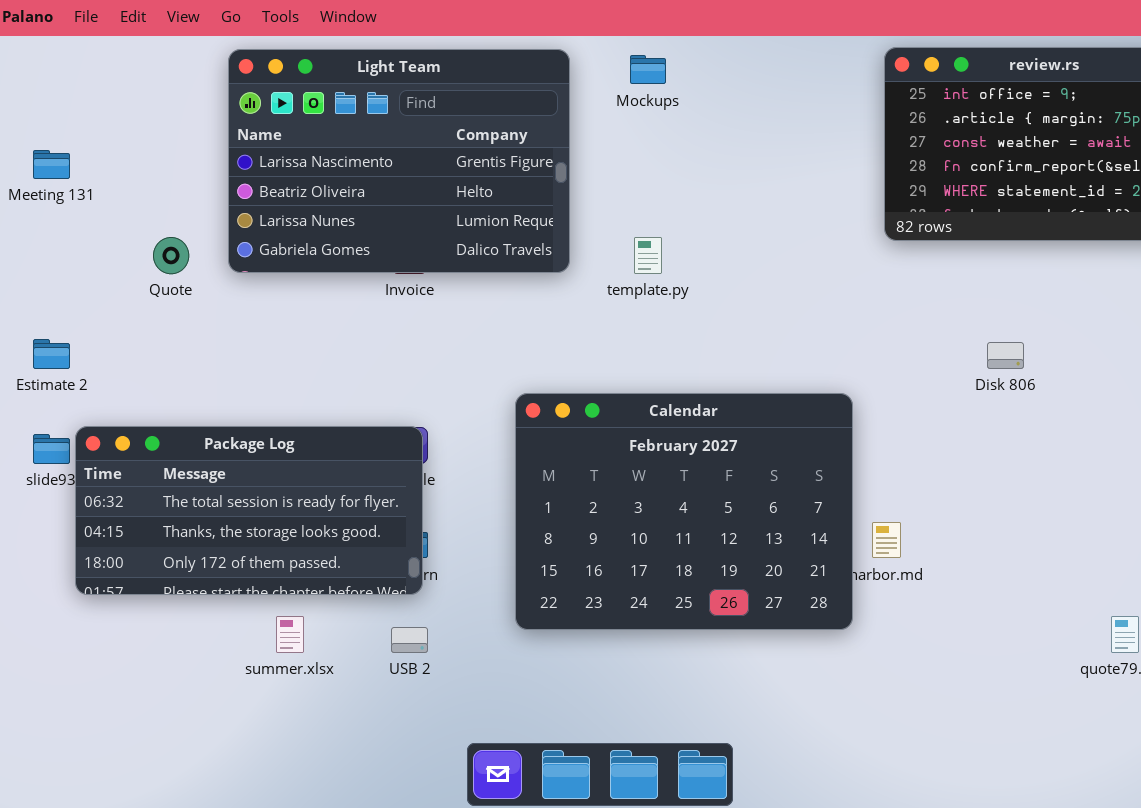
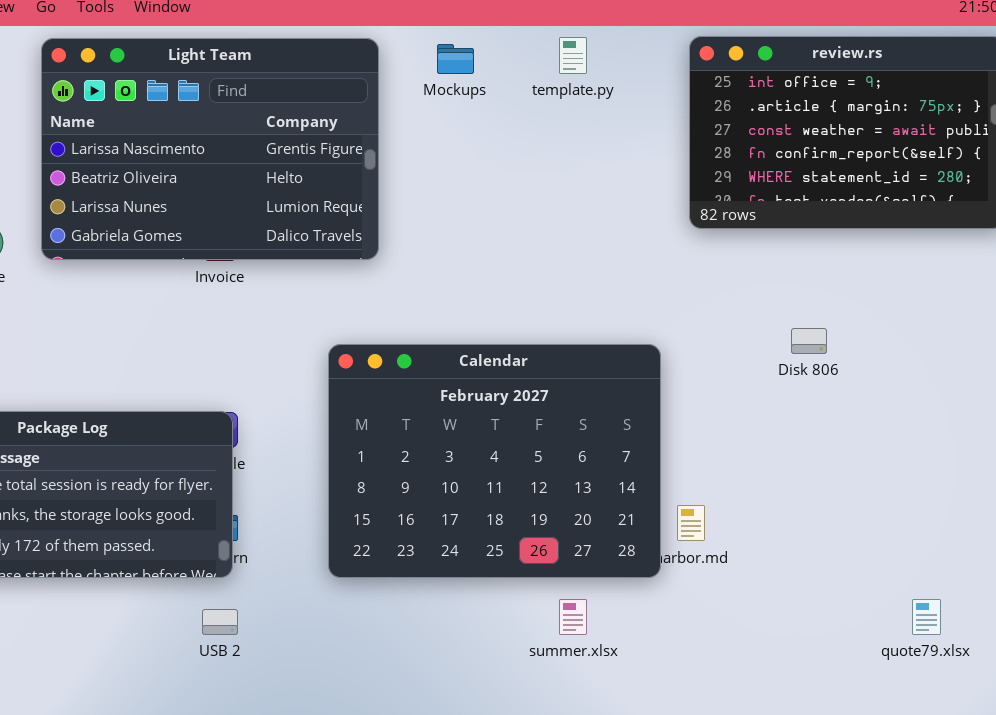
template.py: [634,237,662,274] -> [559,37,587,74], moved
Calendar: [515,393,853,630] -> [328,344,661,578], moved
summer.xlsx: [276,616,304,653] -> [559,599,587,635], moved

